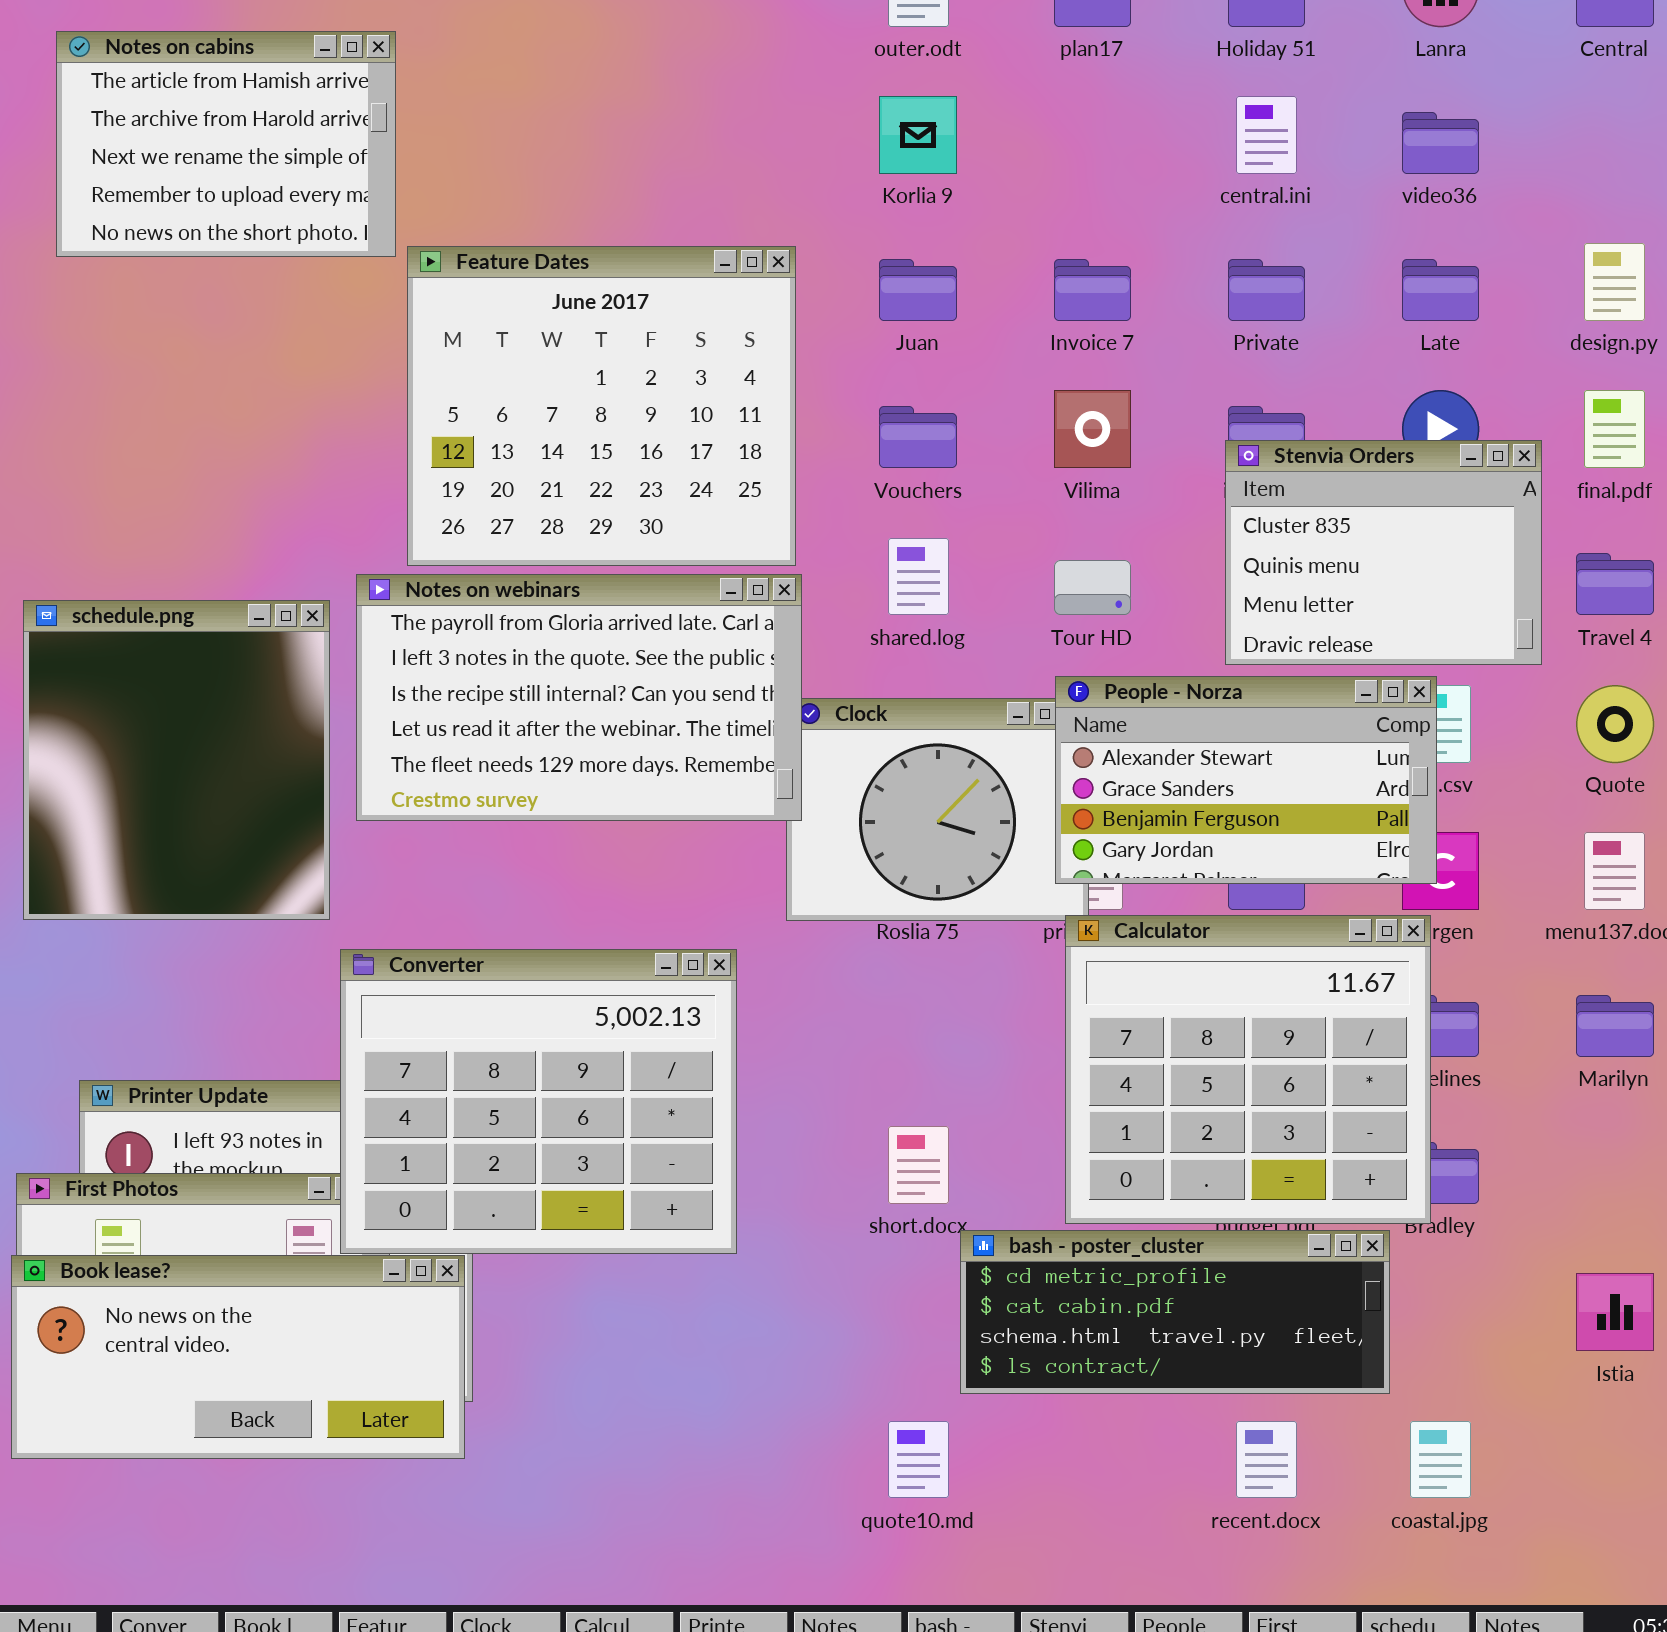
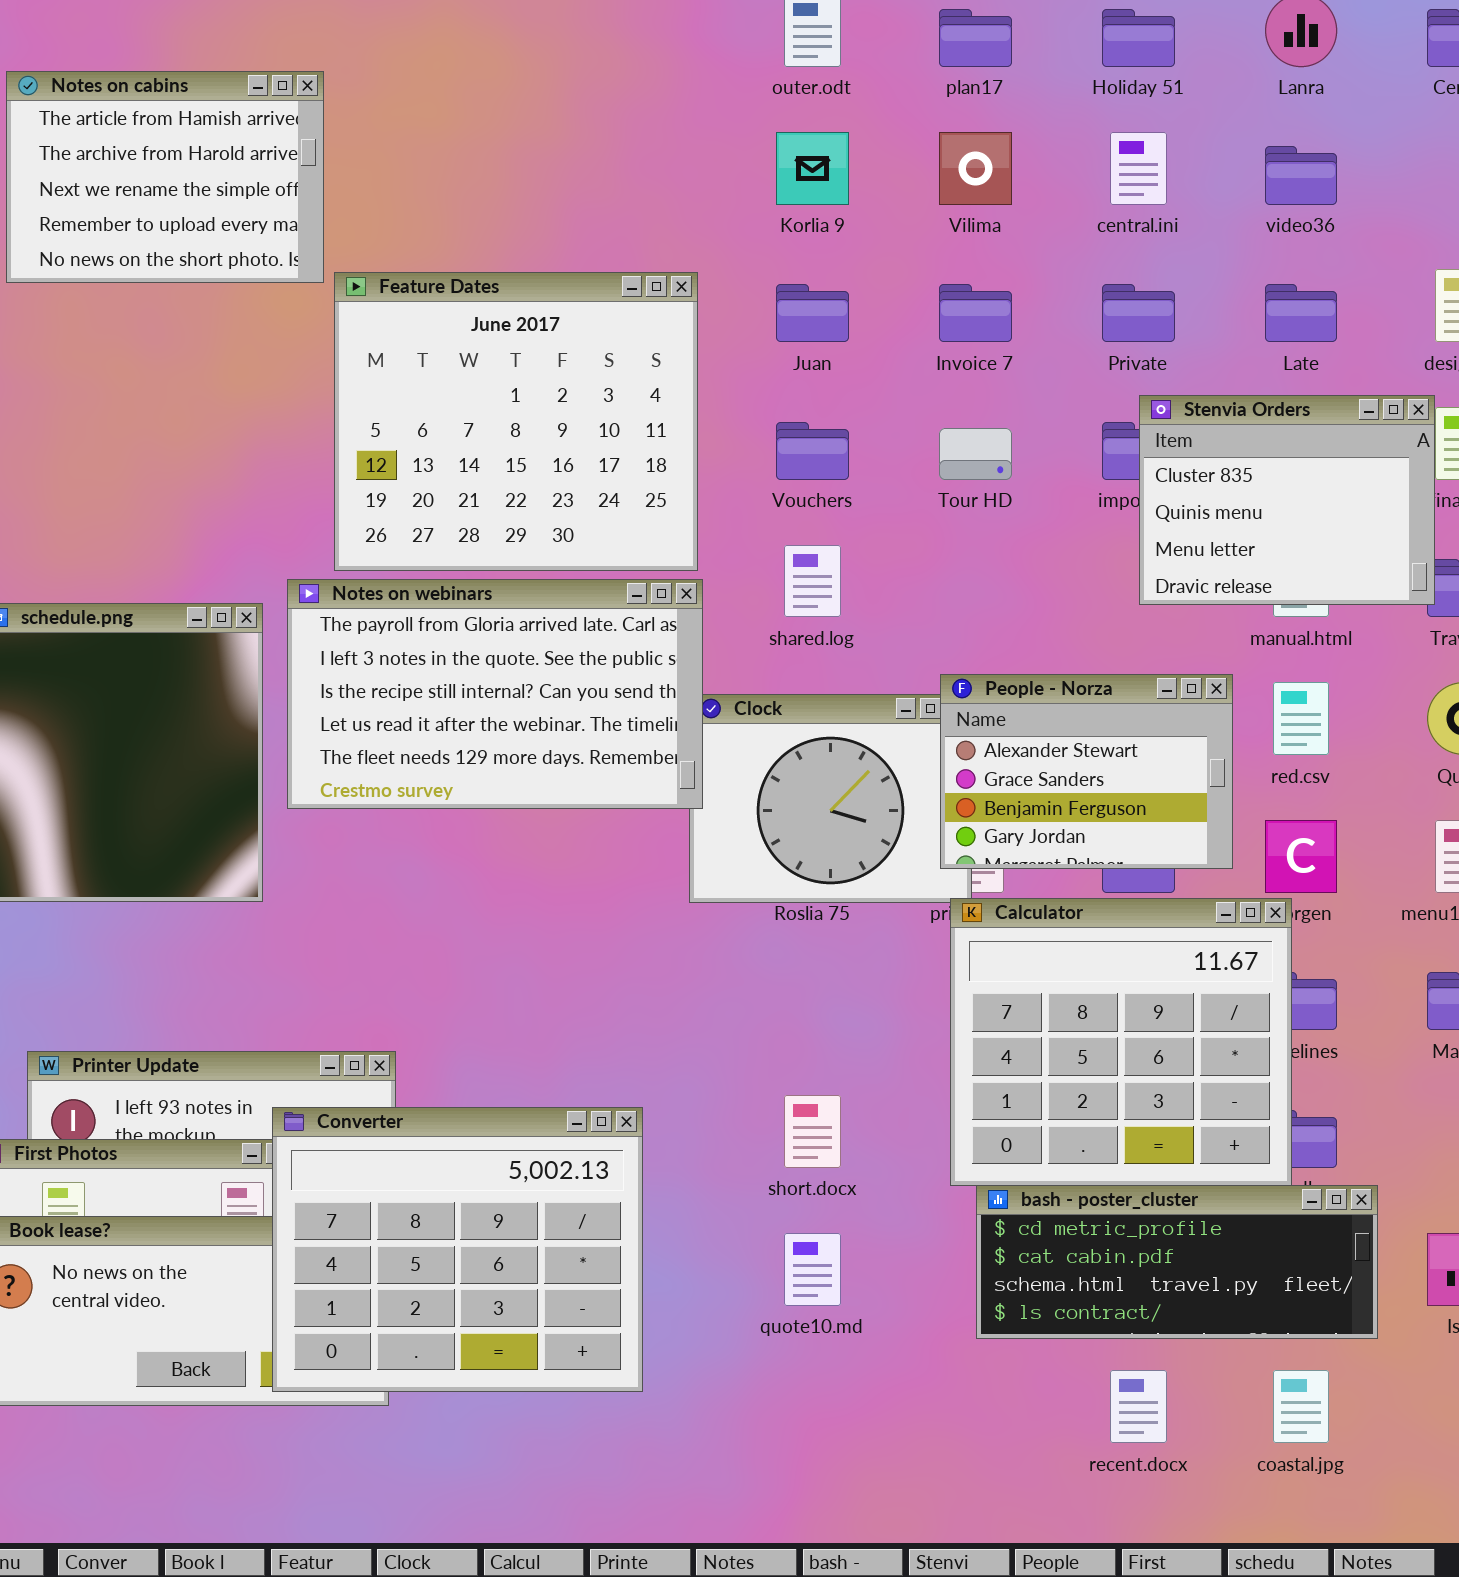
Vilima: [1054,390,1131,468] -> [939,132,1012,205], moved
Stenvia Orders: [1225,440,1542,665] -> [1139,395,1435,605], moved
Tour HD: [1054,560,1131,615] -> [939,428,1012,480], moved
People - Norza: [1055,676,1437,884] -> [940,674,1233,869], resized
Converter: [340,949,737,1254] -> [272,1107,643,1392], moved
bash - poster_cluster: [960,1230,1390,1394] -> [976,1185,1378,1339], moved
quote10.md: [888,1421,949,1498] -> [784,1233,841,1306], moved

